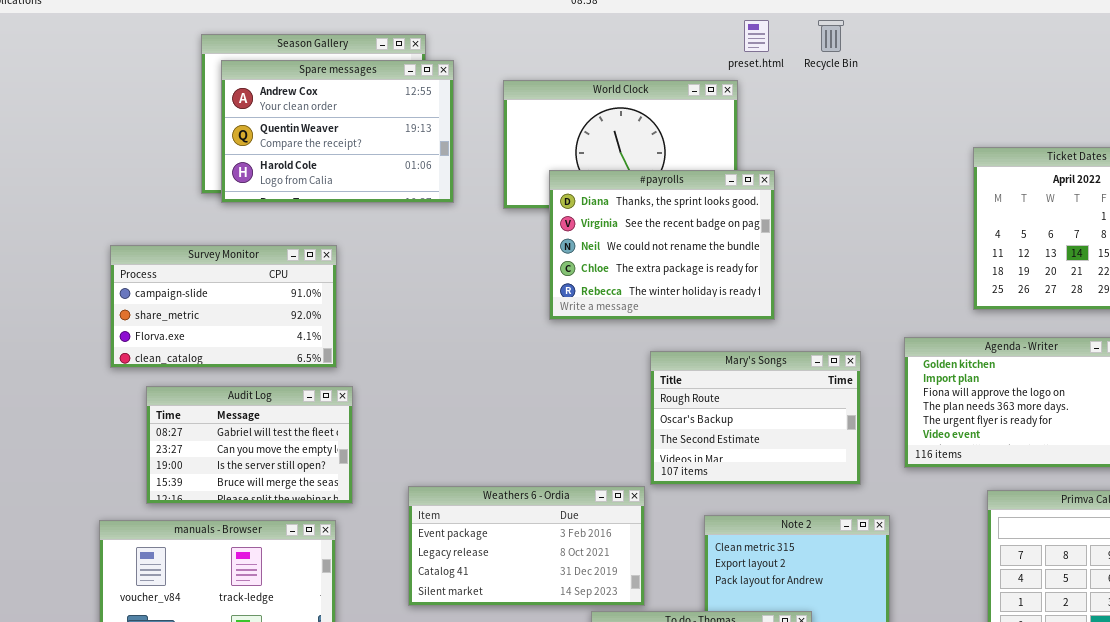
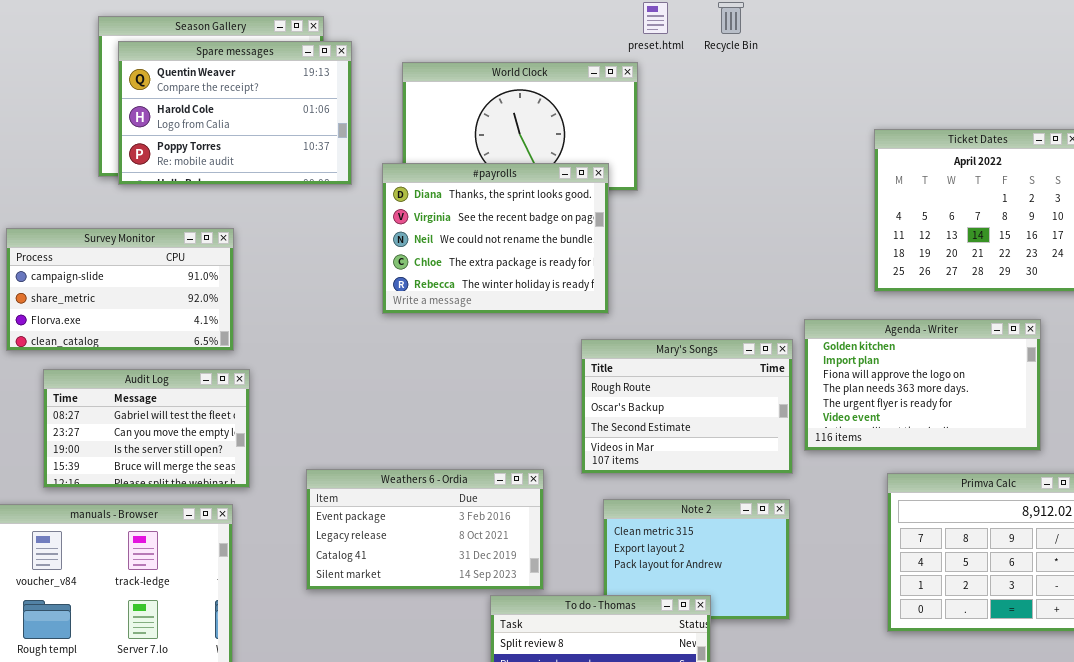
Spare messages: [221,60,454,203] -> [118,41,352,185], scrolled down 1 row
#payrolls: [549,170,775,320] -> [382,163,609,314], moved
Mary's Songs: [650,351,861,485] -> [581,339,793,474], moved

